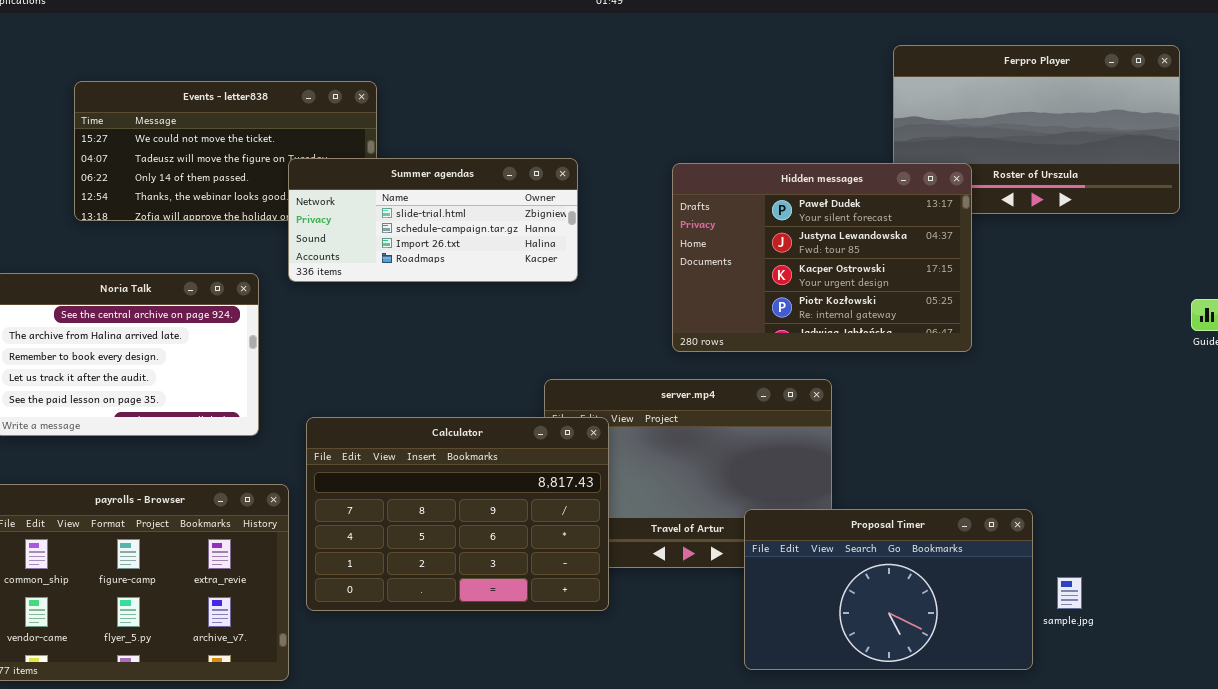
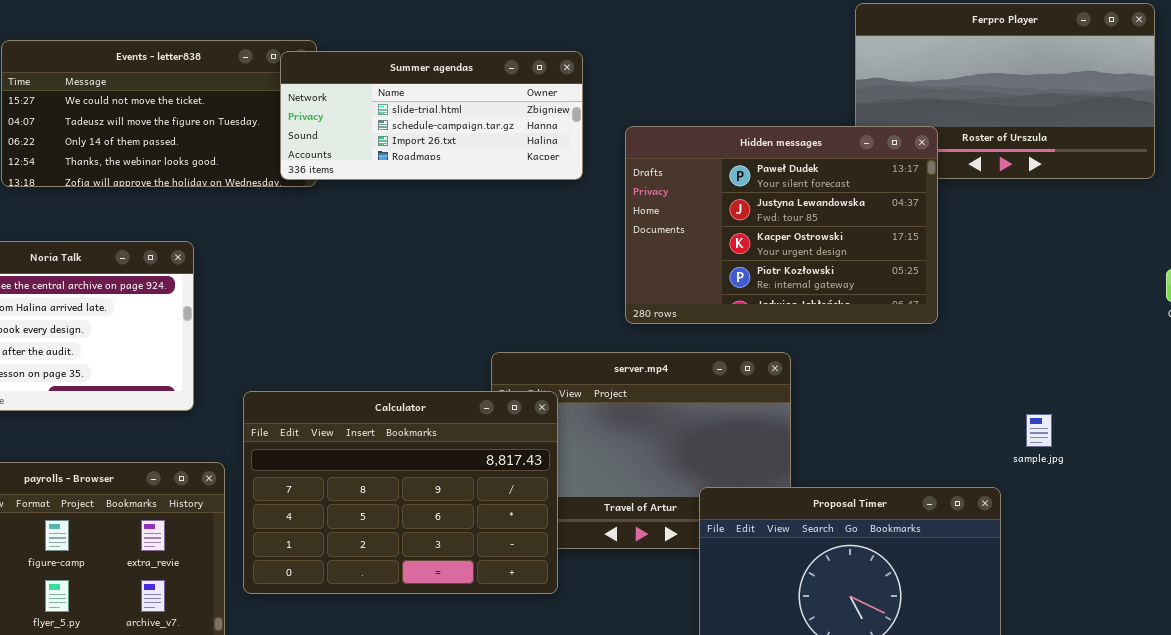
Summer agendas: [288,158,578,282] -> [280,51,583,180], moved
sample.jpg: [1057,577,1082,609] -> [1026,414,1052,447], moved

